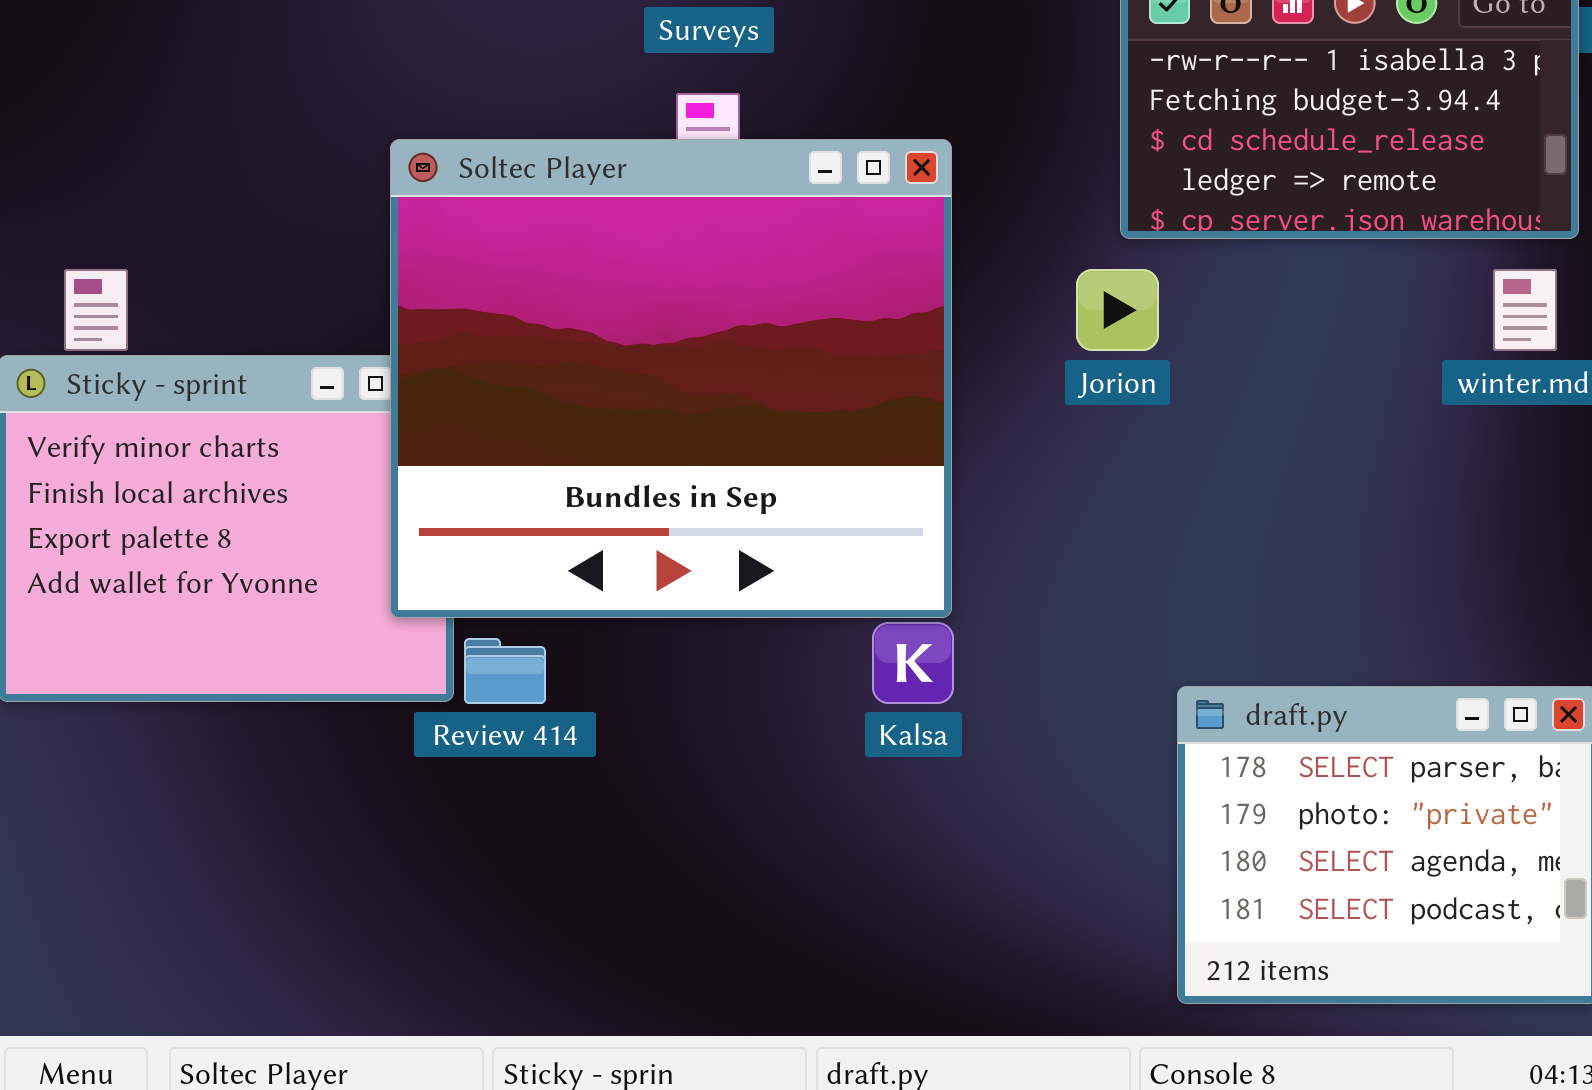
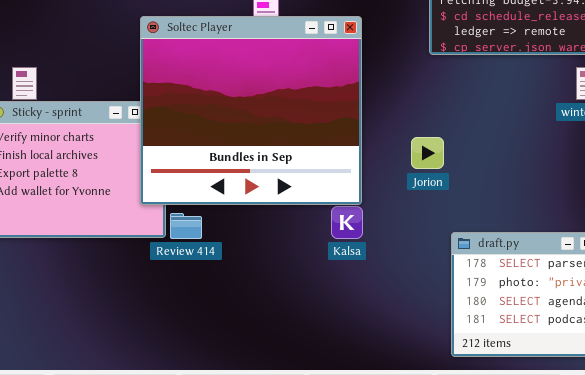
Jorion: [1076,269,1159,351] -> [411,137,444,169], moved

